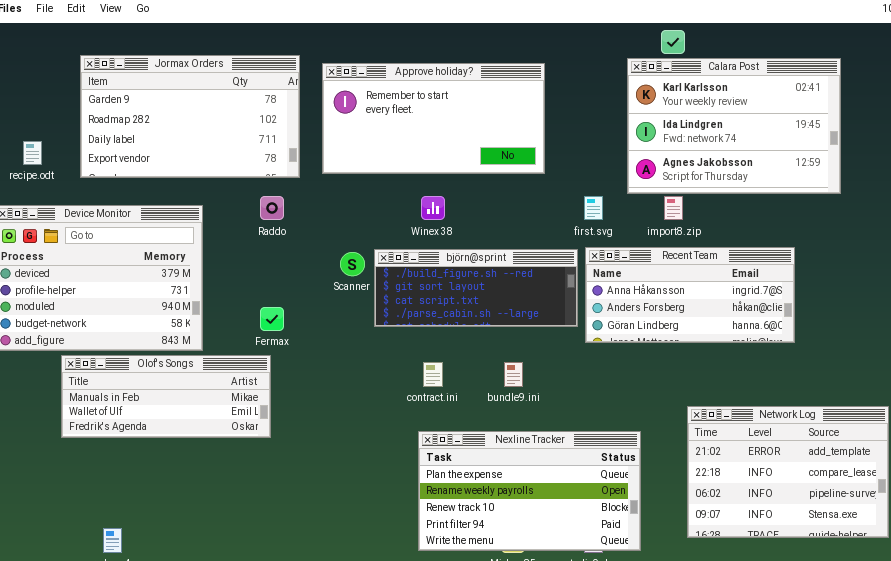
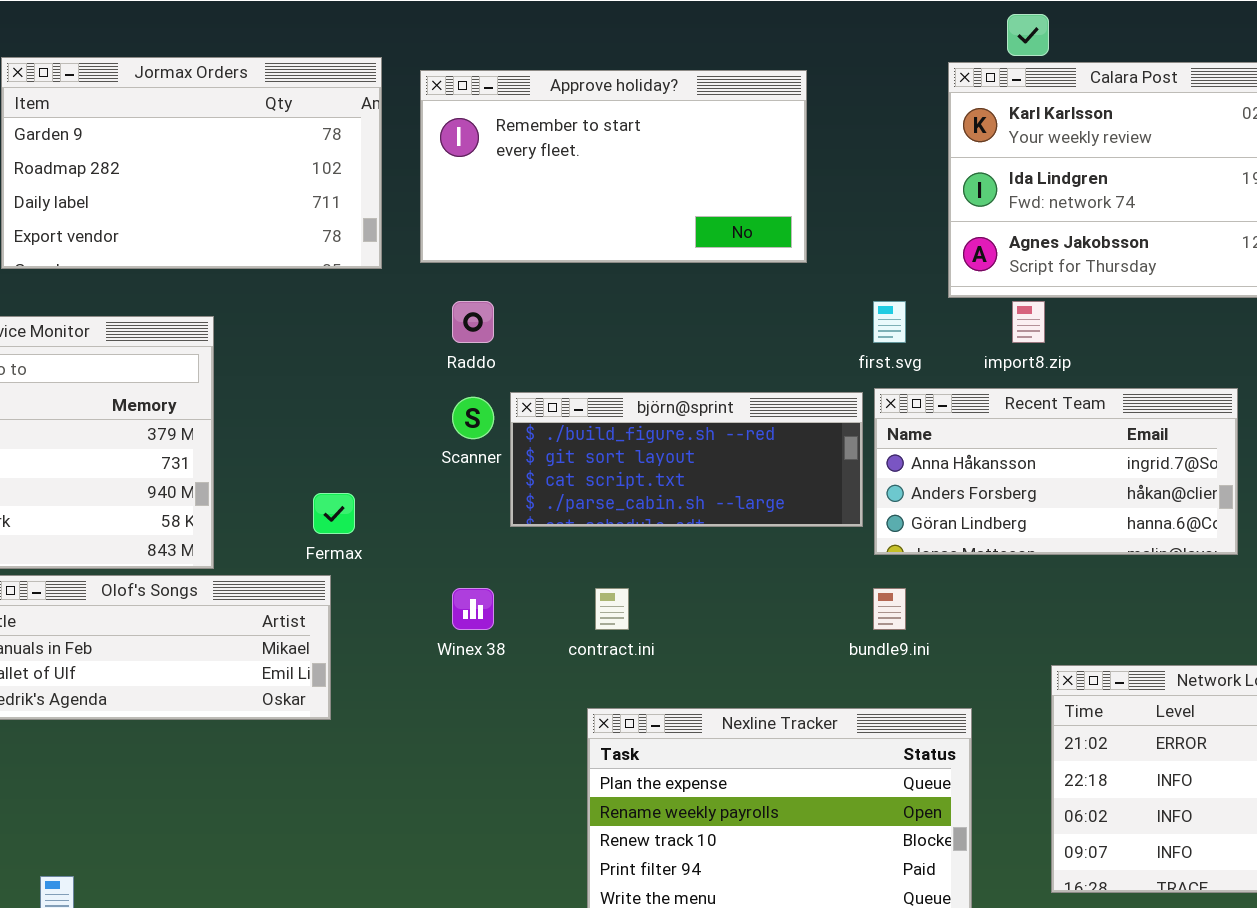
Raddo: [260,196,284,220] -> [452,301,494,343], moved
Winex 38: [421,196,445,220] -> [452,588,494,630], moved
bundle9.ini: [504,362,523,387] -> [873,588,906,630], moved

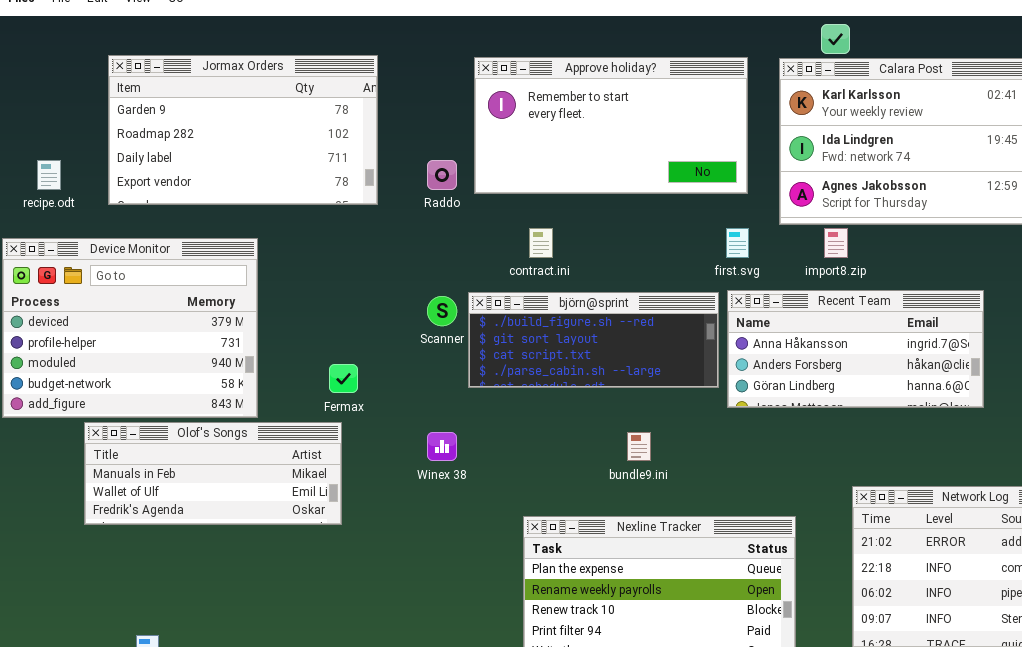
Approve holiday?: [420,70,807,263] -> [474,57,748,194], moved
Raddo: [452,301,494,343] -> [427,160,457,190], moved
contract.ini: [595,588,629,630] -> [529,228,553,258], moved
bundle9.ini: [873,588,906,630] -> [627,432,651,461], moved

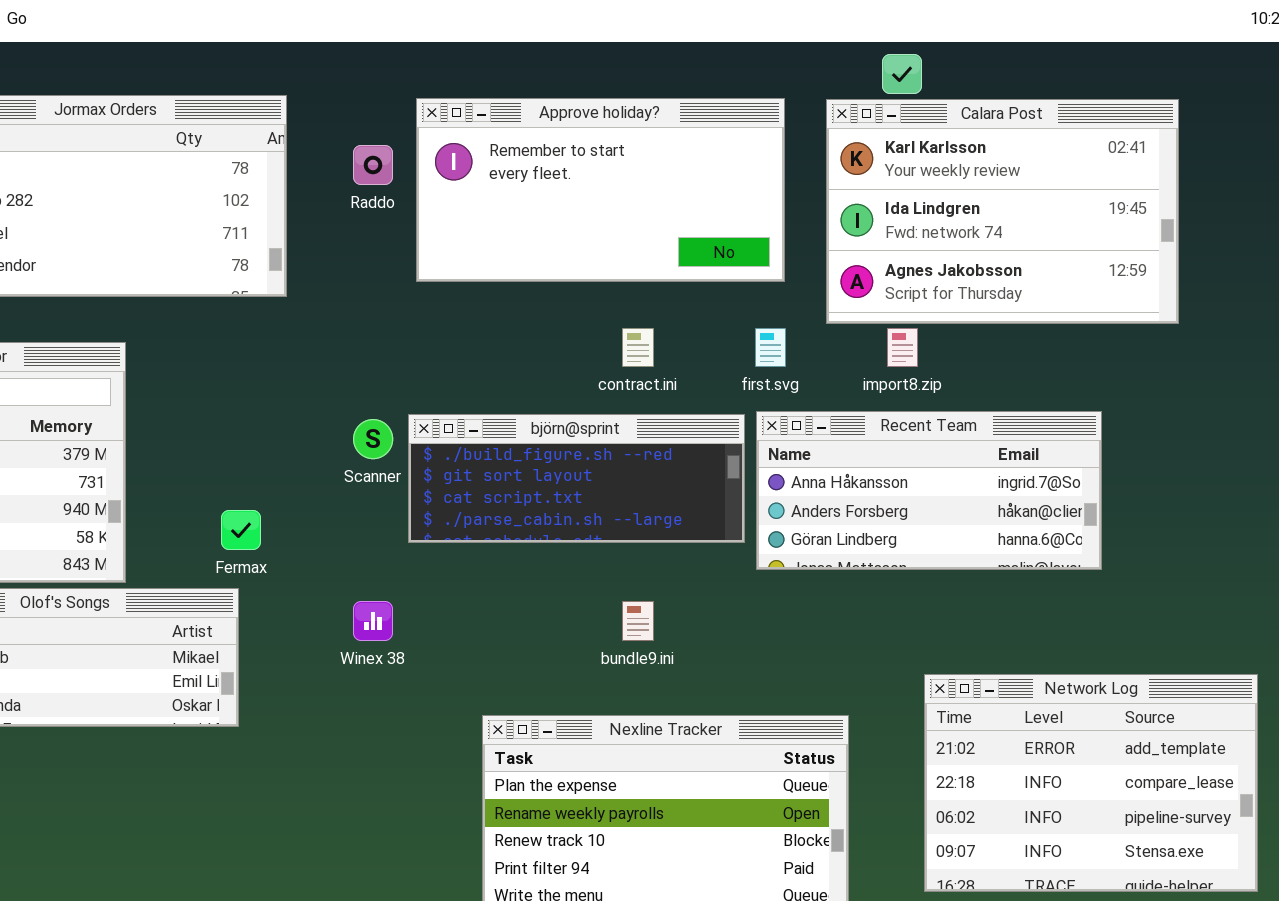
Raddo: [427,160,457,190] -> [353,145,393,185], moved
contract.ini: [529,228,553,258] -> [622,328,654,367], moved

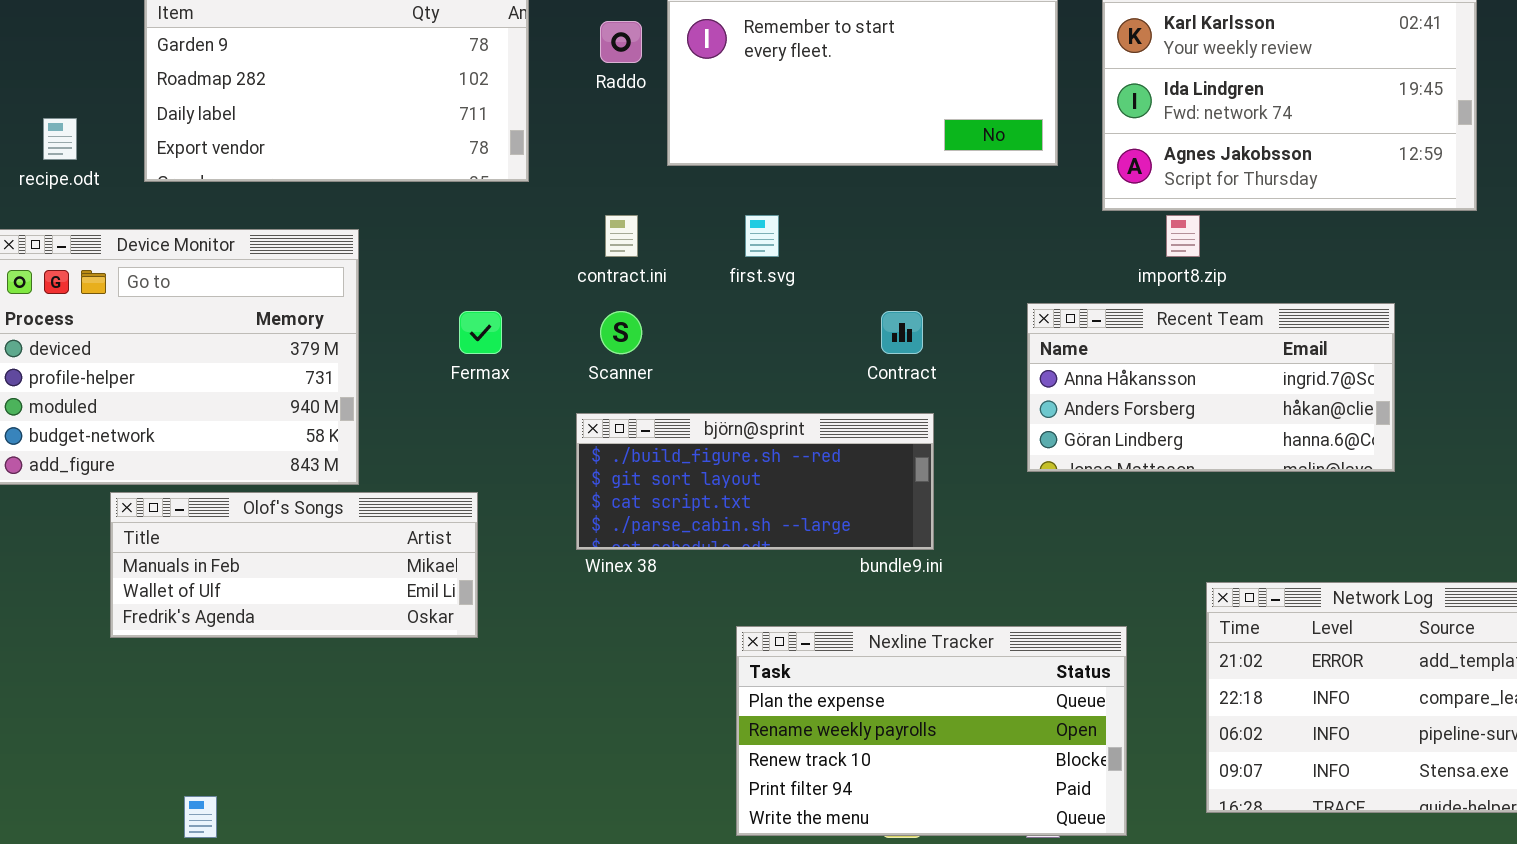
contract.ini: [622,328,654,367] -> [605,215,638,257], moved
first.svg: [755,328,786,367] -> [745,215,779,257], moved
björn@sprint: [408,414,745,543] -> [576,413,934,550], moved
Fermax: [221,510,261,550] -> [459,311,502,354], moved

